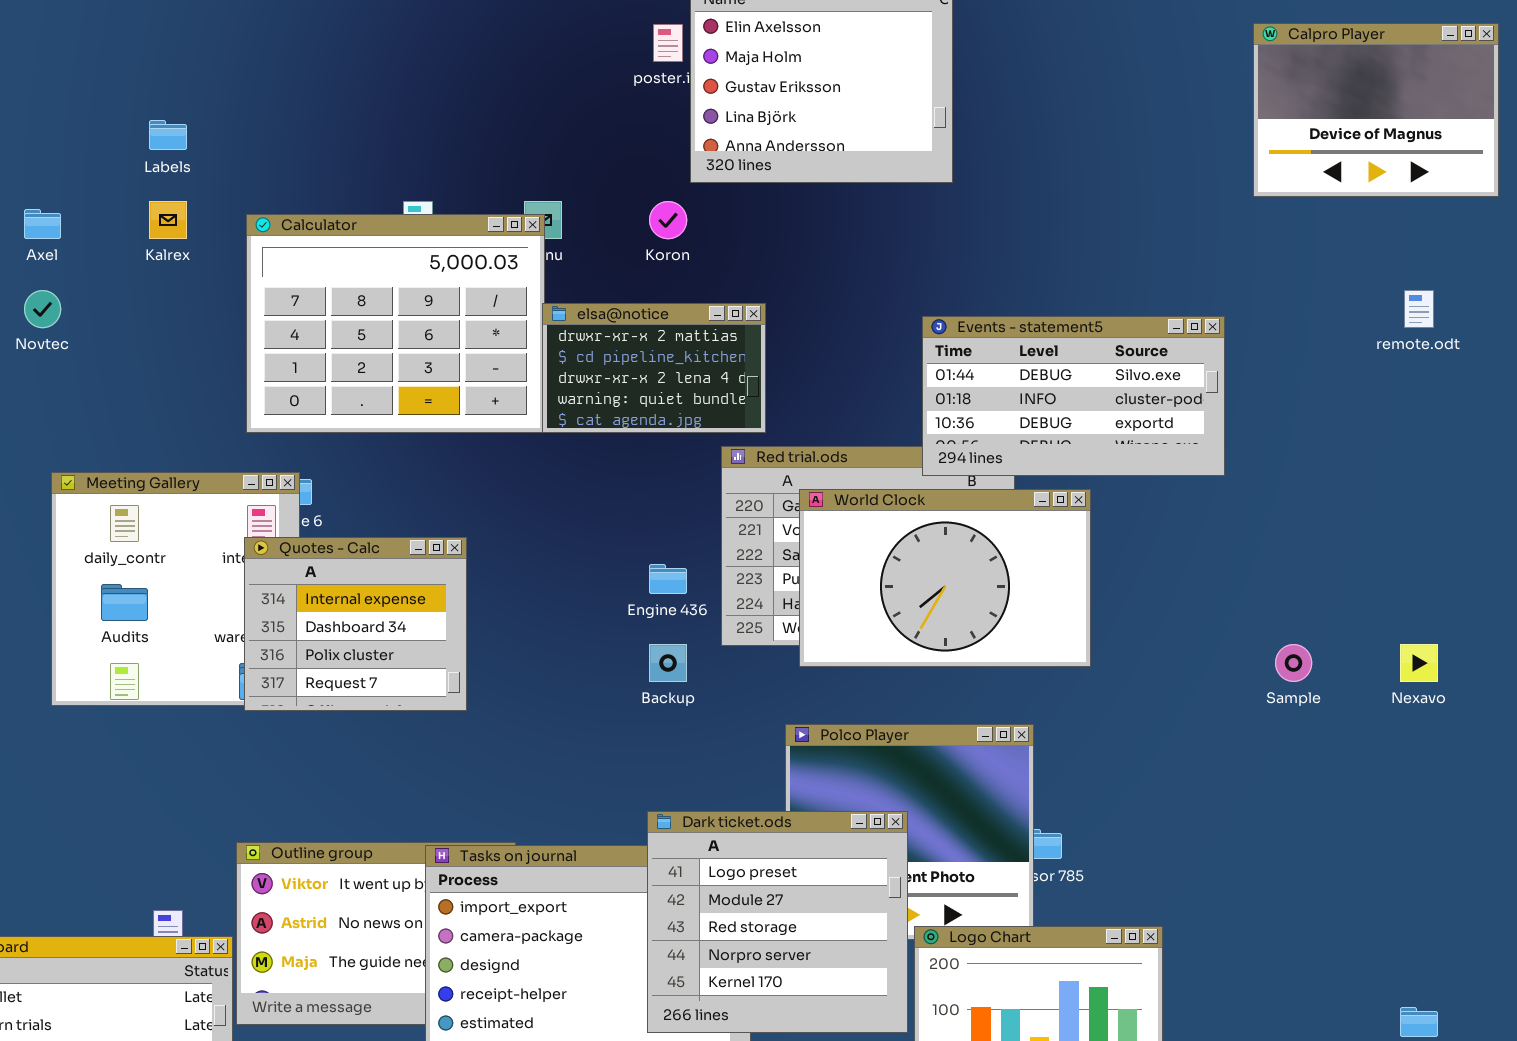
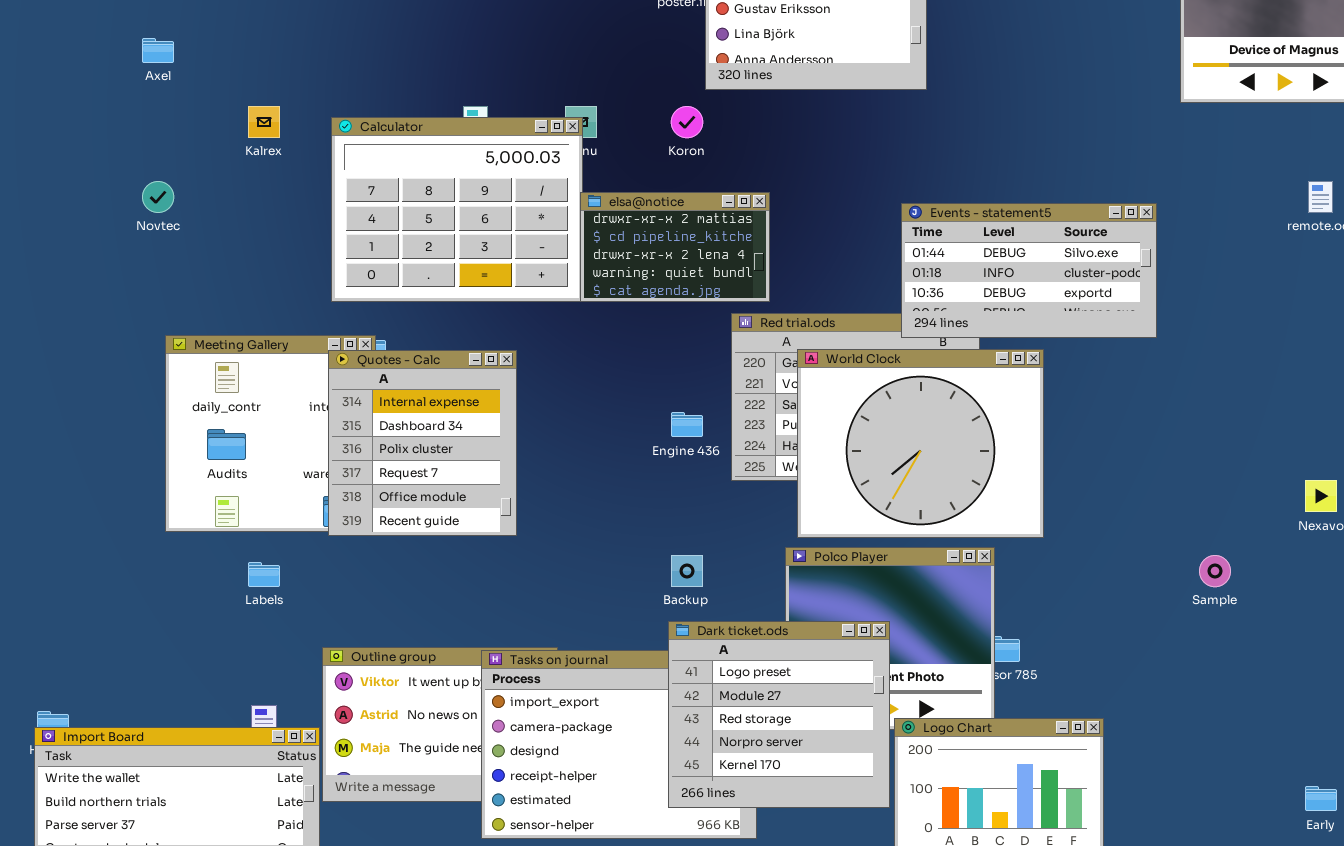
Labels: [149,120,187,150] -> [248,562,280,587], moved
Axel: [24,209,61,239] -> [142,38,174,63], moved
World Clock: [799,489,1091,667] -> [797,349,1044,538], resized
Quotes - Calc: [244,537,467,711] -> [328,350,517,536], resized
Backup: [649,644,687,682] -> [671,555,703,587], moved
Sample: [1275,644,1312,682] -> [1199,555,1231,587], moved

